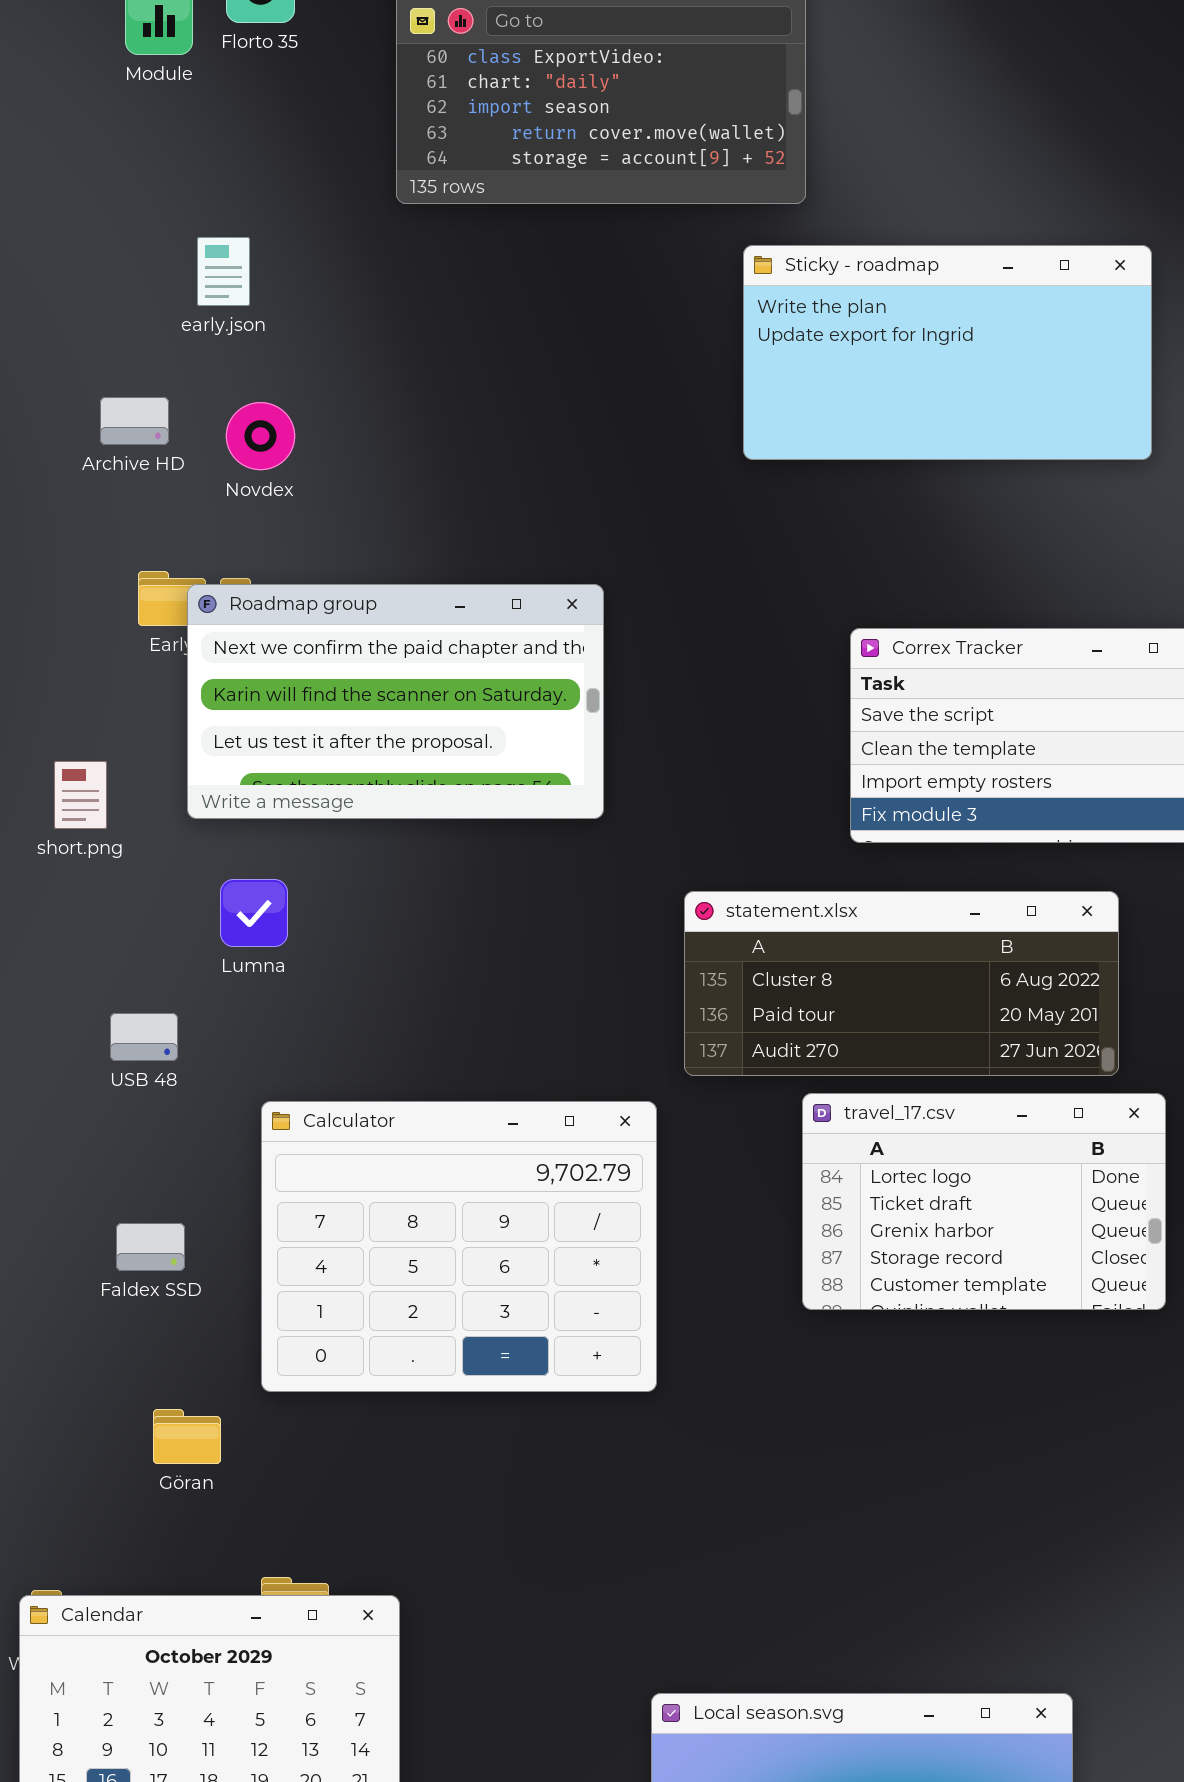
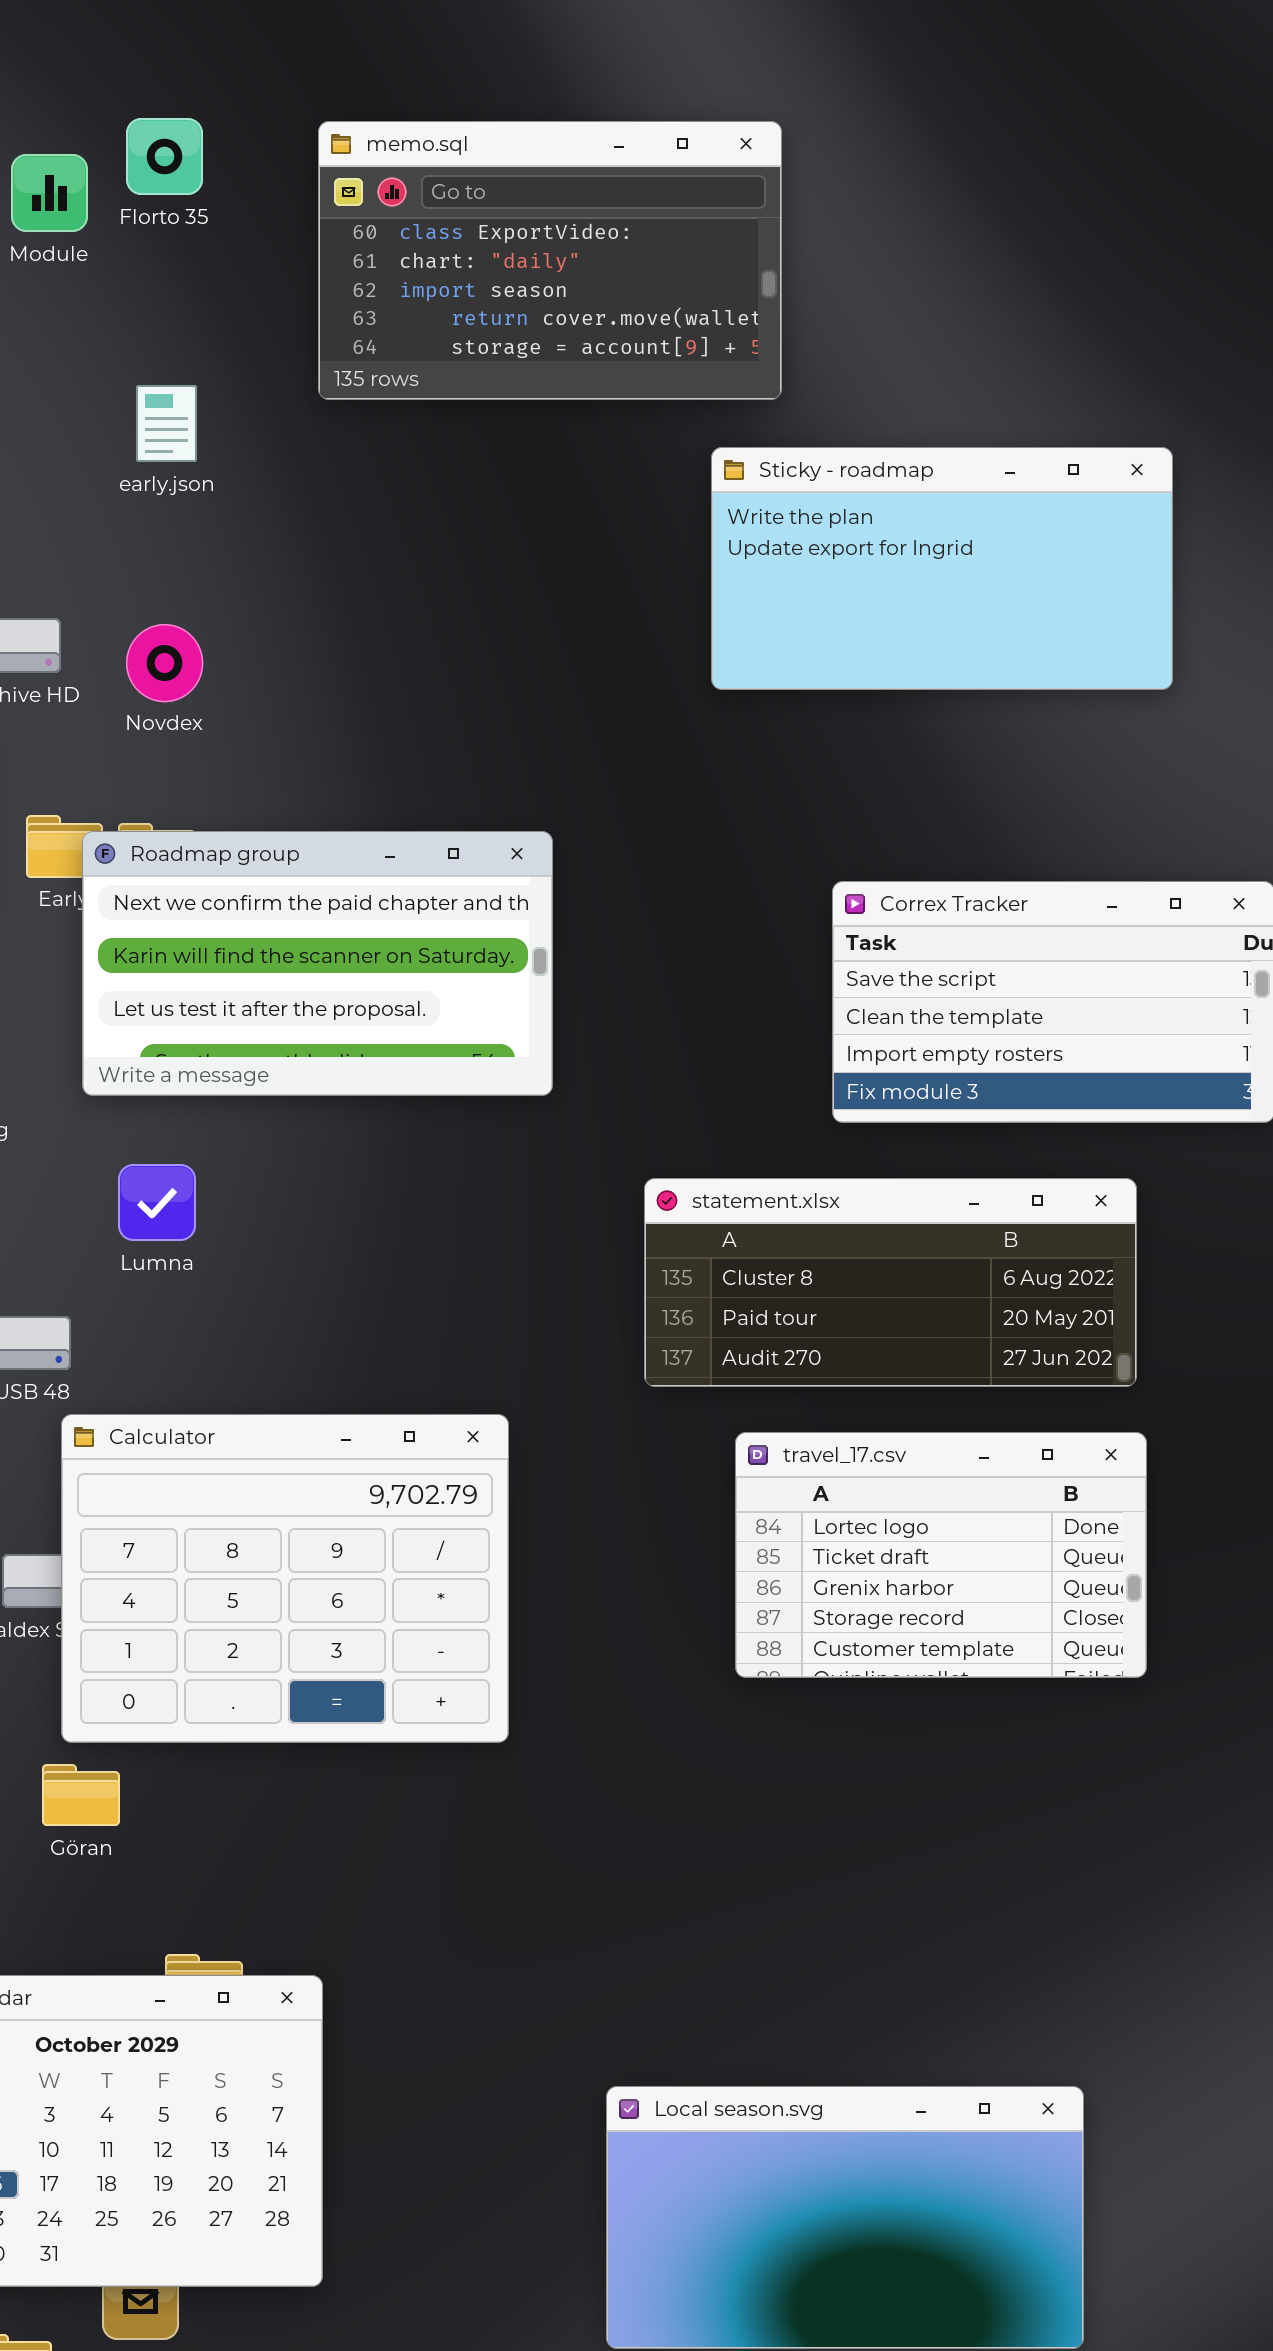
early.json: [197,237,250,306] -> [136,385,197,462], moved
travel_17.csv: [802,1093,1166,1310] -> [735,1432,1147,1678], moved
Calculator: [261,1101,657,1392] -> [61,1414,509,1743], moved

